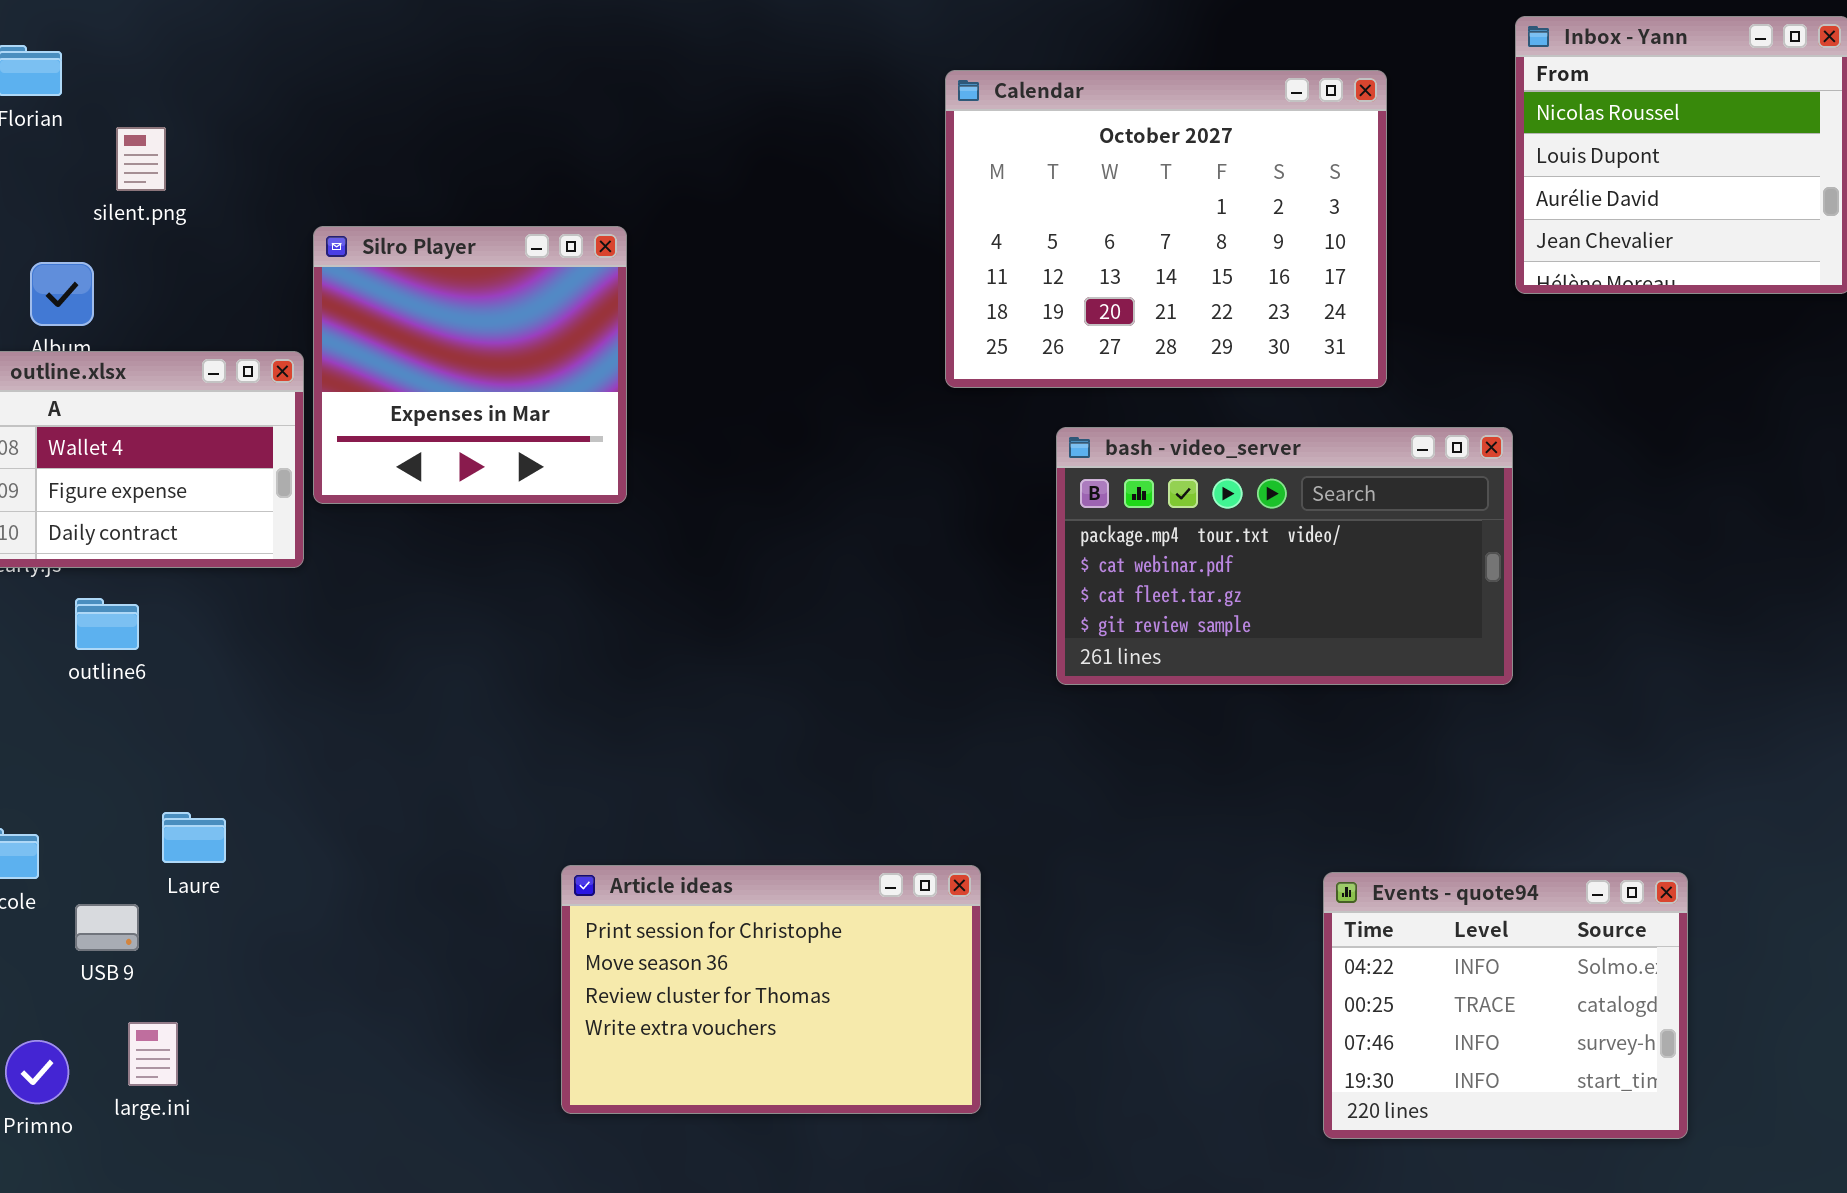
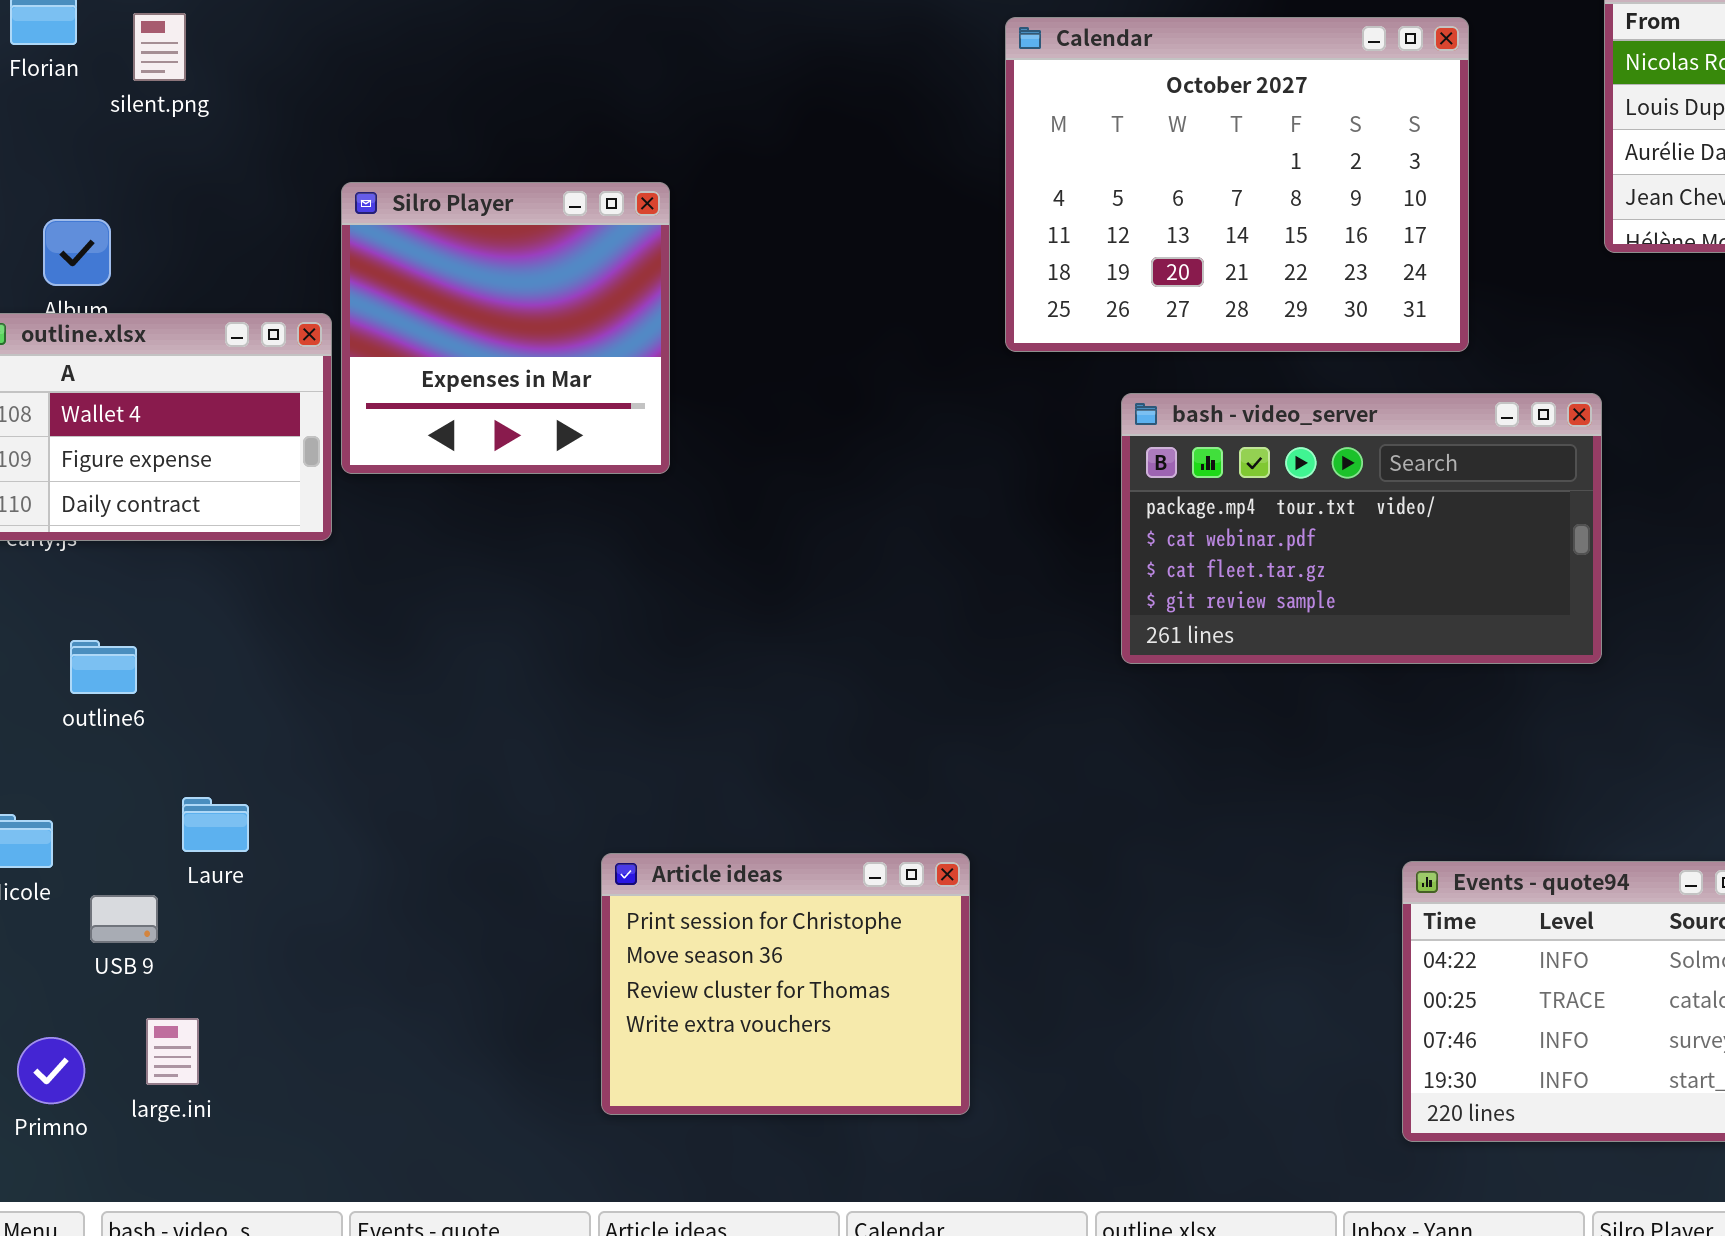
silent.png: [116,127,166,191] -> [133,13,186,81], moved
outline6: [75,598,139,650] -> [70,640,137,694], moved
Article ideas: [561,865,981,1114] -> [601,853,970,1115], resized

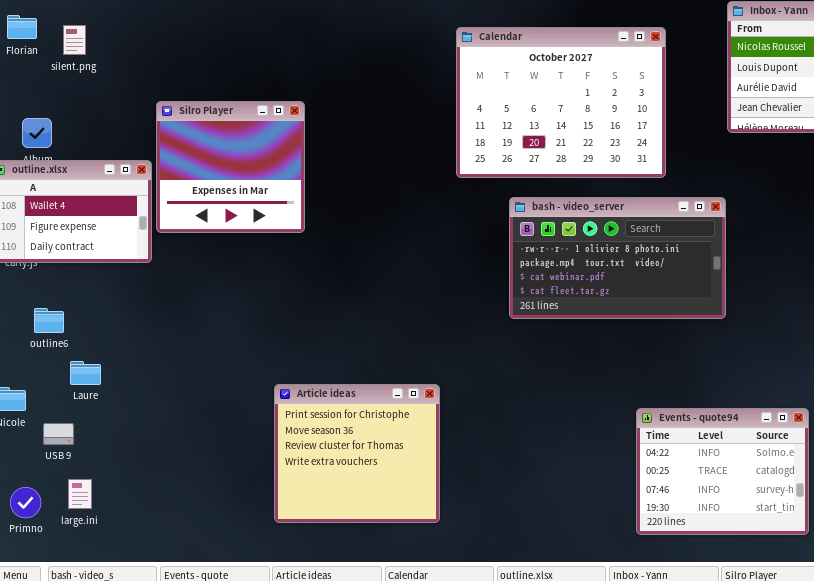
bash - video_server: [1121,393,1602,664] -> [509,197,726,319], scrolled up 1 row
Laure: [182,797,249,852] -> [70,361,101,385], moved
Article ideas: [601,853,970,1115] -> [274,384,440,523], resized

